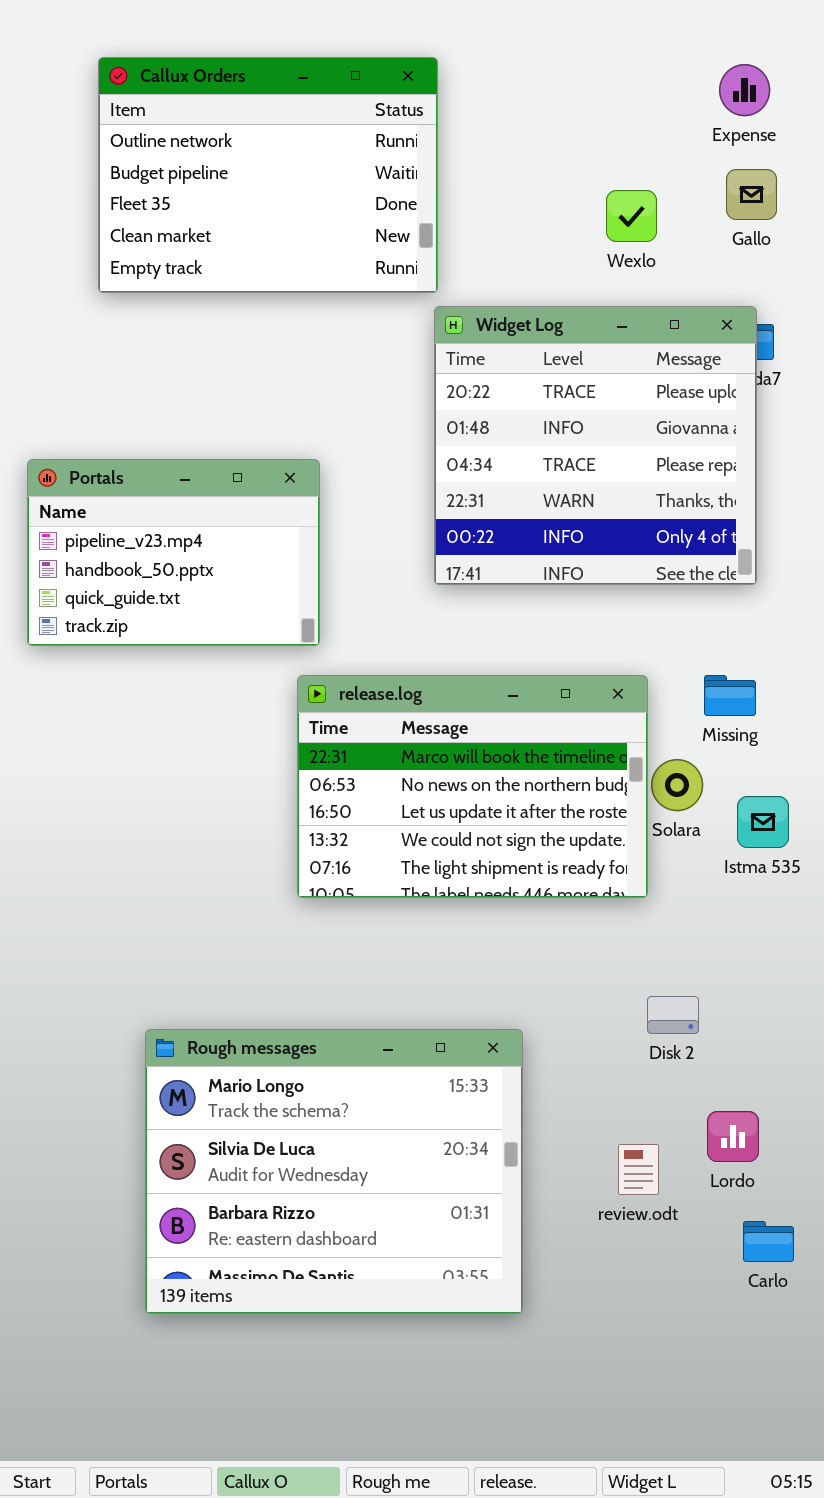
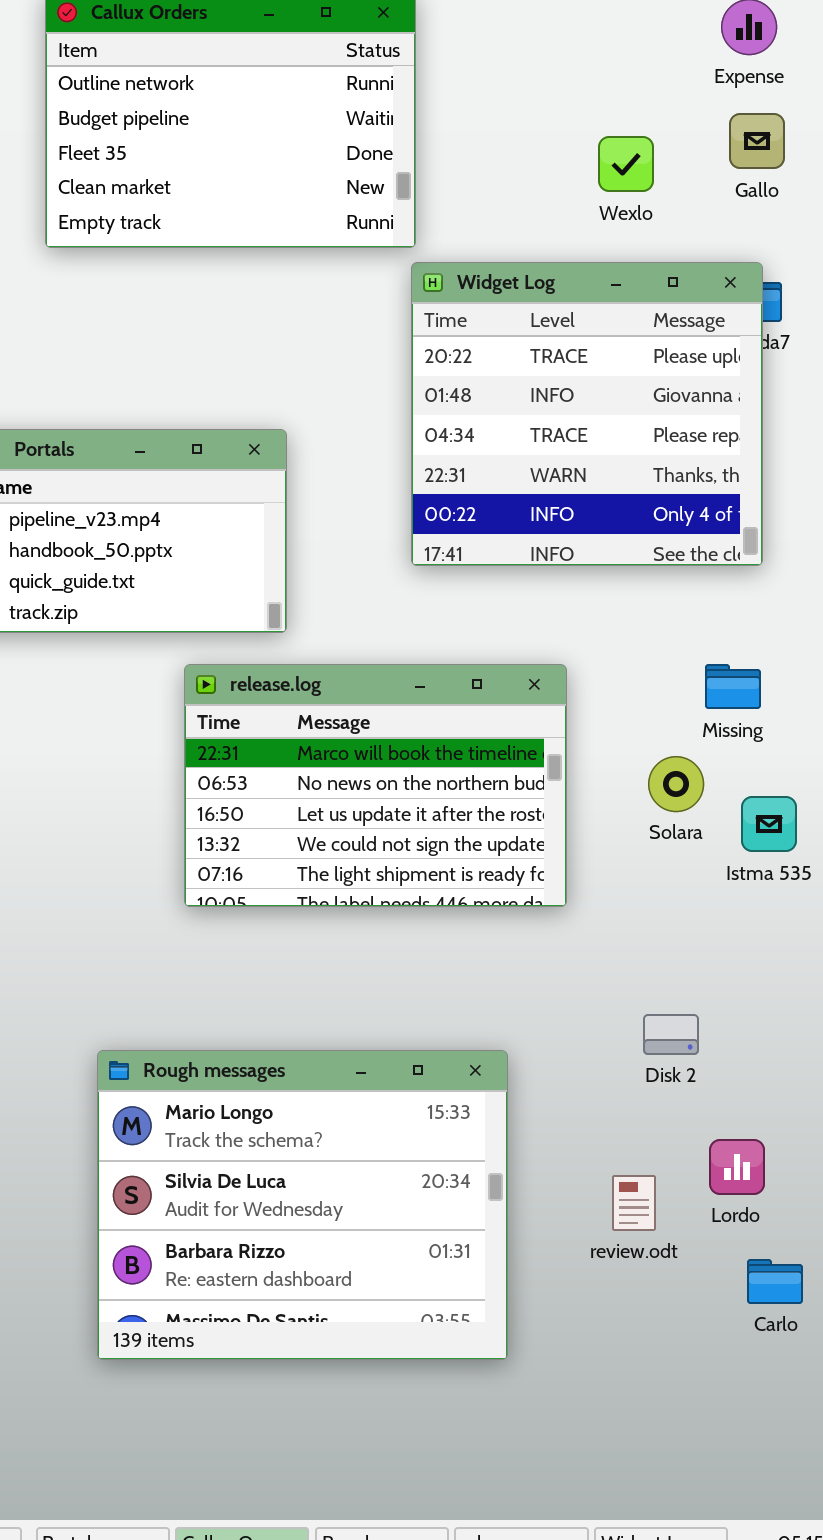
release.log: [297,675,648,898] -> [184,664,567,907], moved

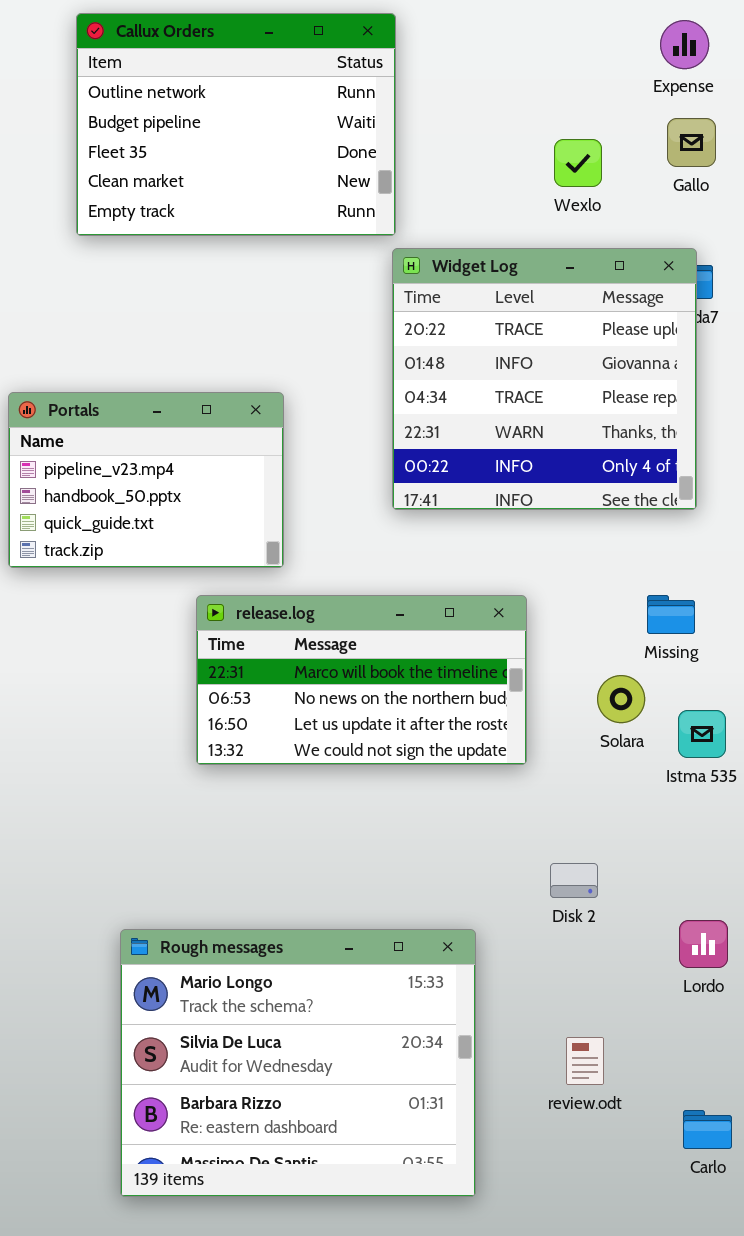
release.log: [184,664,567,907] -> [196,595,527,765], resized
Disk 2: [643,1014,699,1055] -> [550,863,598,898], moved
Lordo: [709,1139,765,1195] -> [679,920,728,968], moved

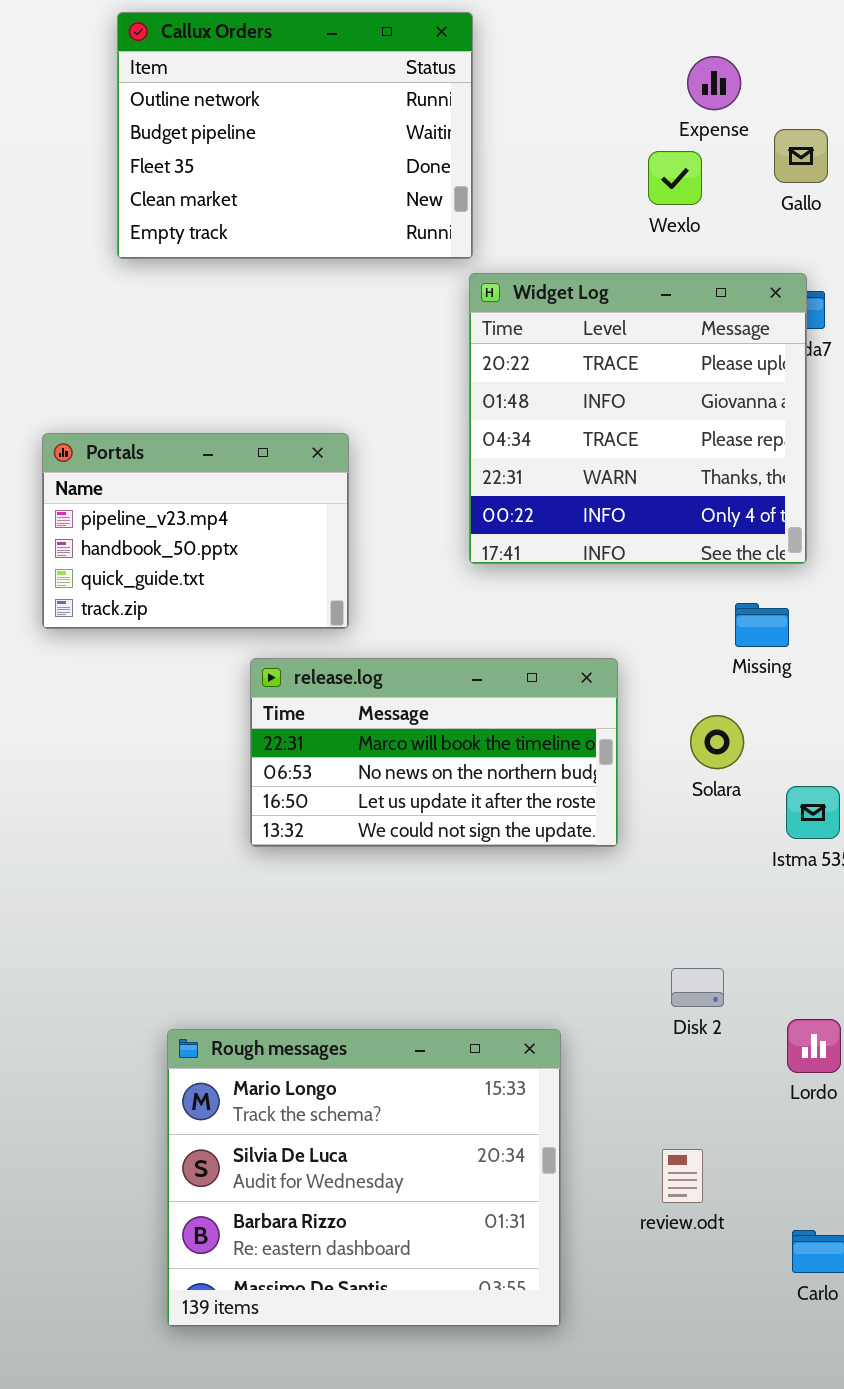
Expense: [660,20,709,69] -> [687,56,741,110], moved
Missing: [647,595,695,634] -> [735,603,789,647], moved
Solara: [597,675,645,723] -> [690,715,744,769], moved
Disk 2: [550,863,598,898] -> [671,968,724,1007], moved

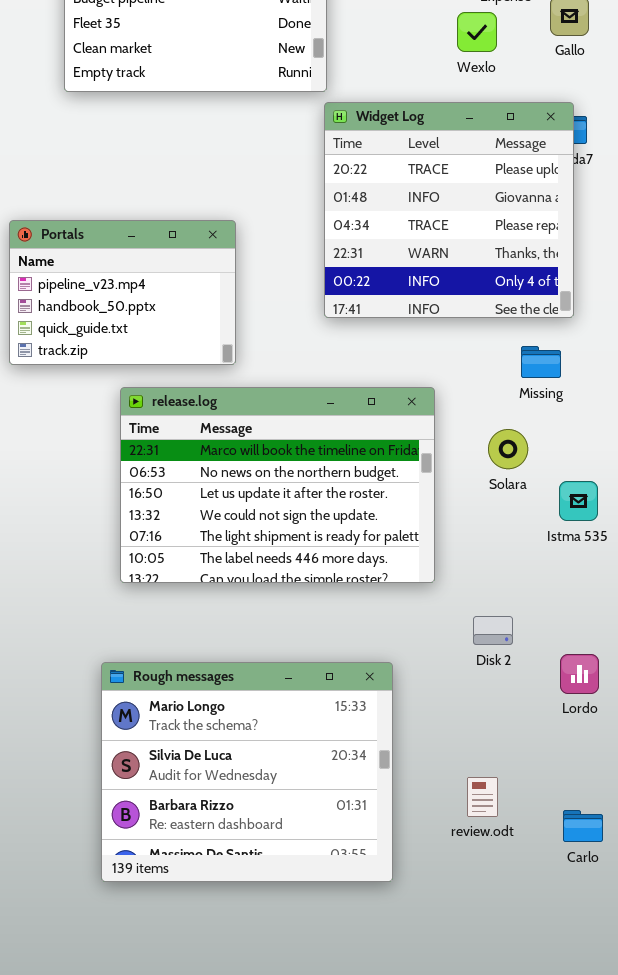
release.log: [250,658,618,847] -> [120,387,435,583], resized
review.odt: [662,1149,703,1203] -> [467,777,498,817], moved

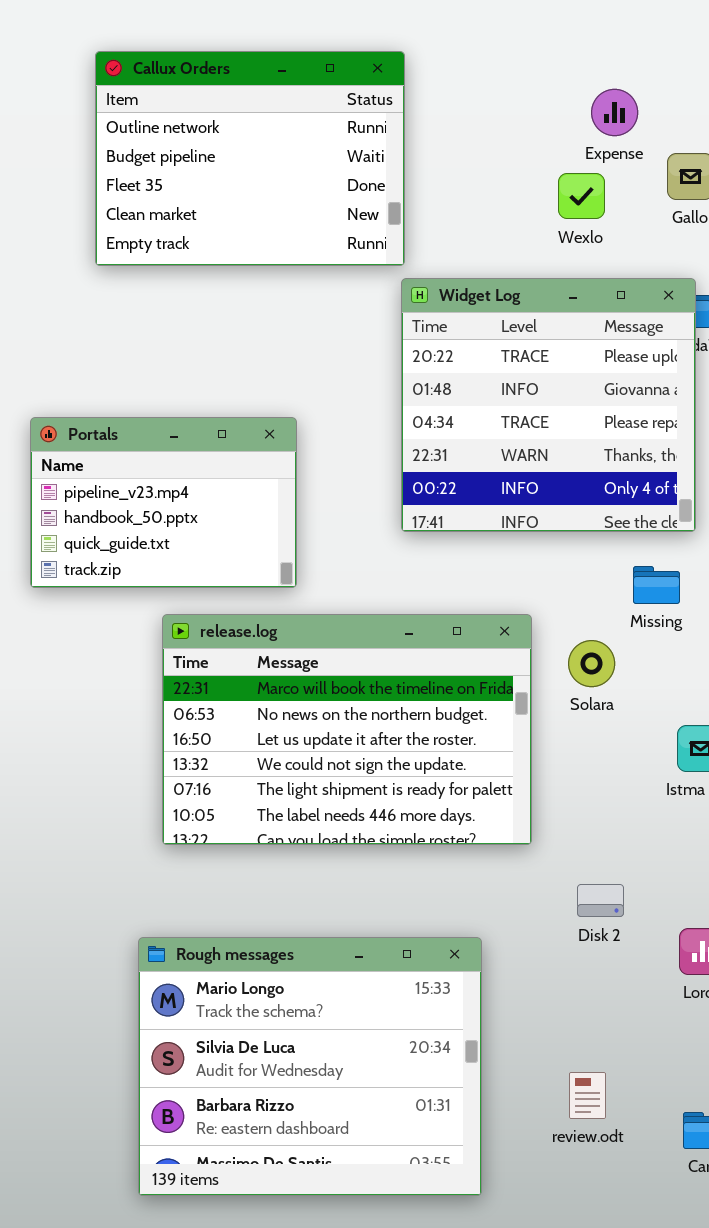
Solara: [488,429,528,469] -> [568,640,615,687], moved

